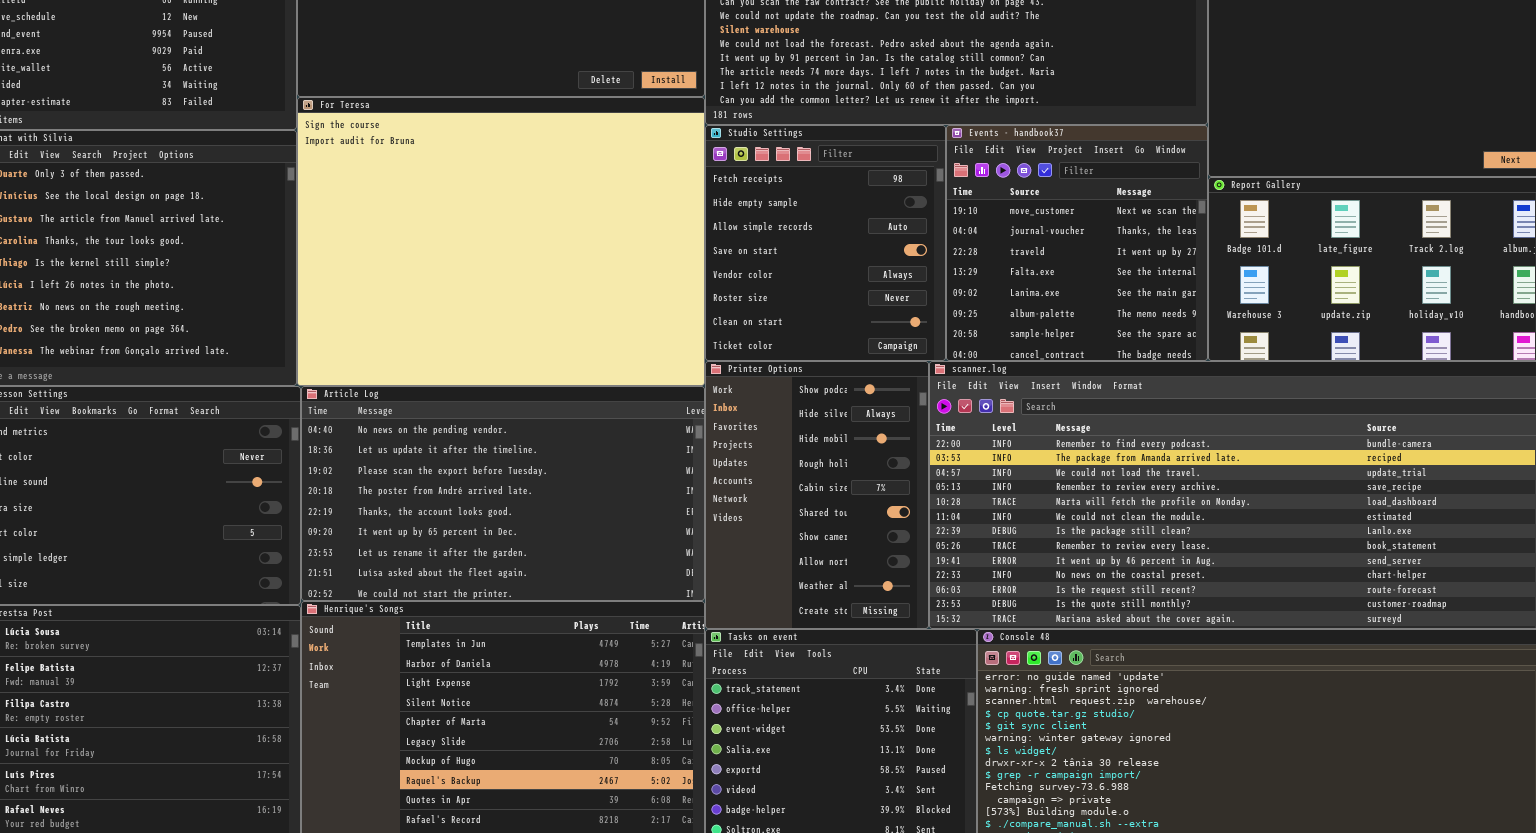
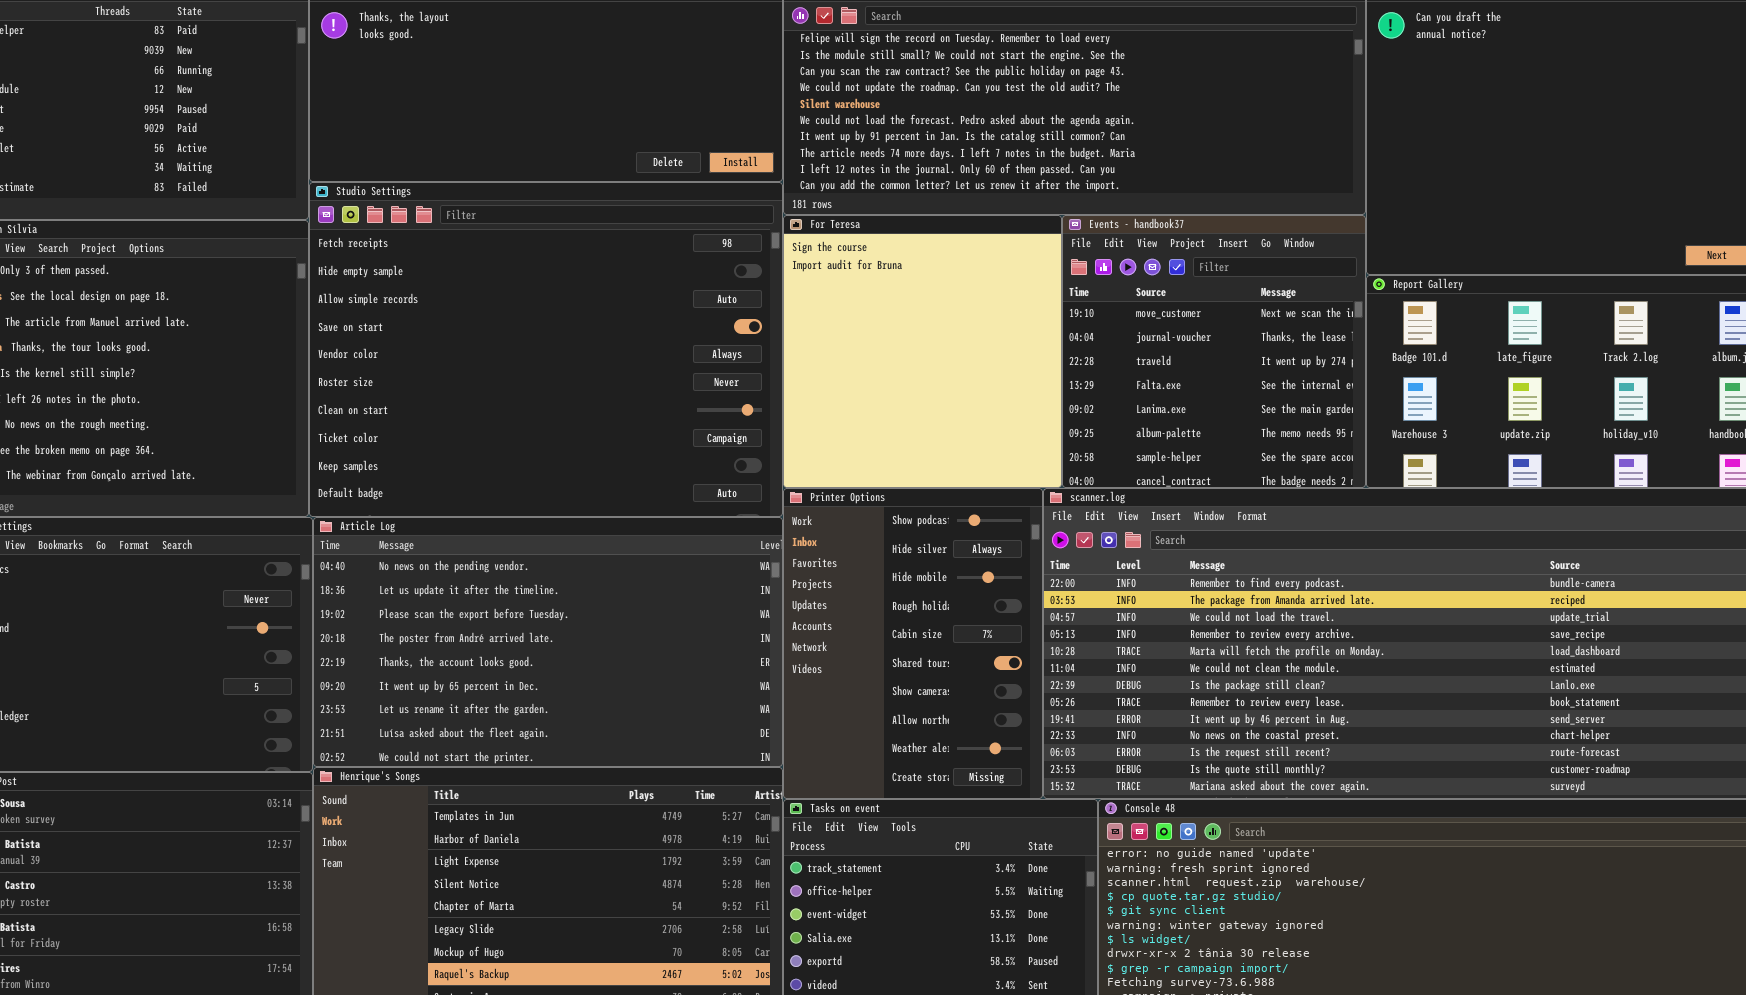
For Teresa: [297,97,705,386] -> [783,215,1062,488], moved, resized
Studio Settings: [705,125,946,361] -> [309,182,783,517], moved, resized

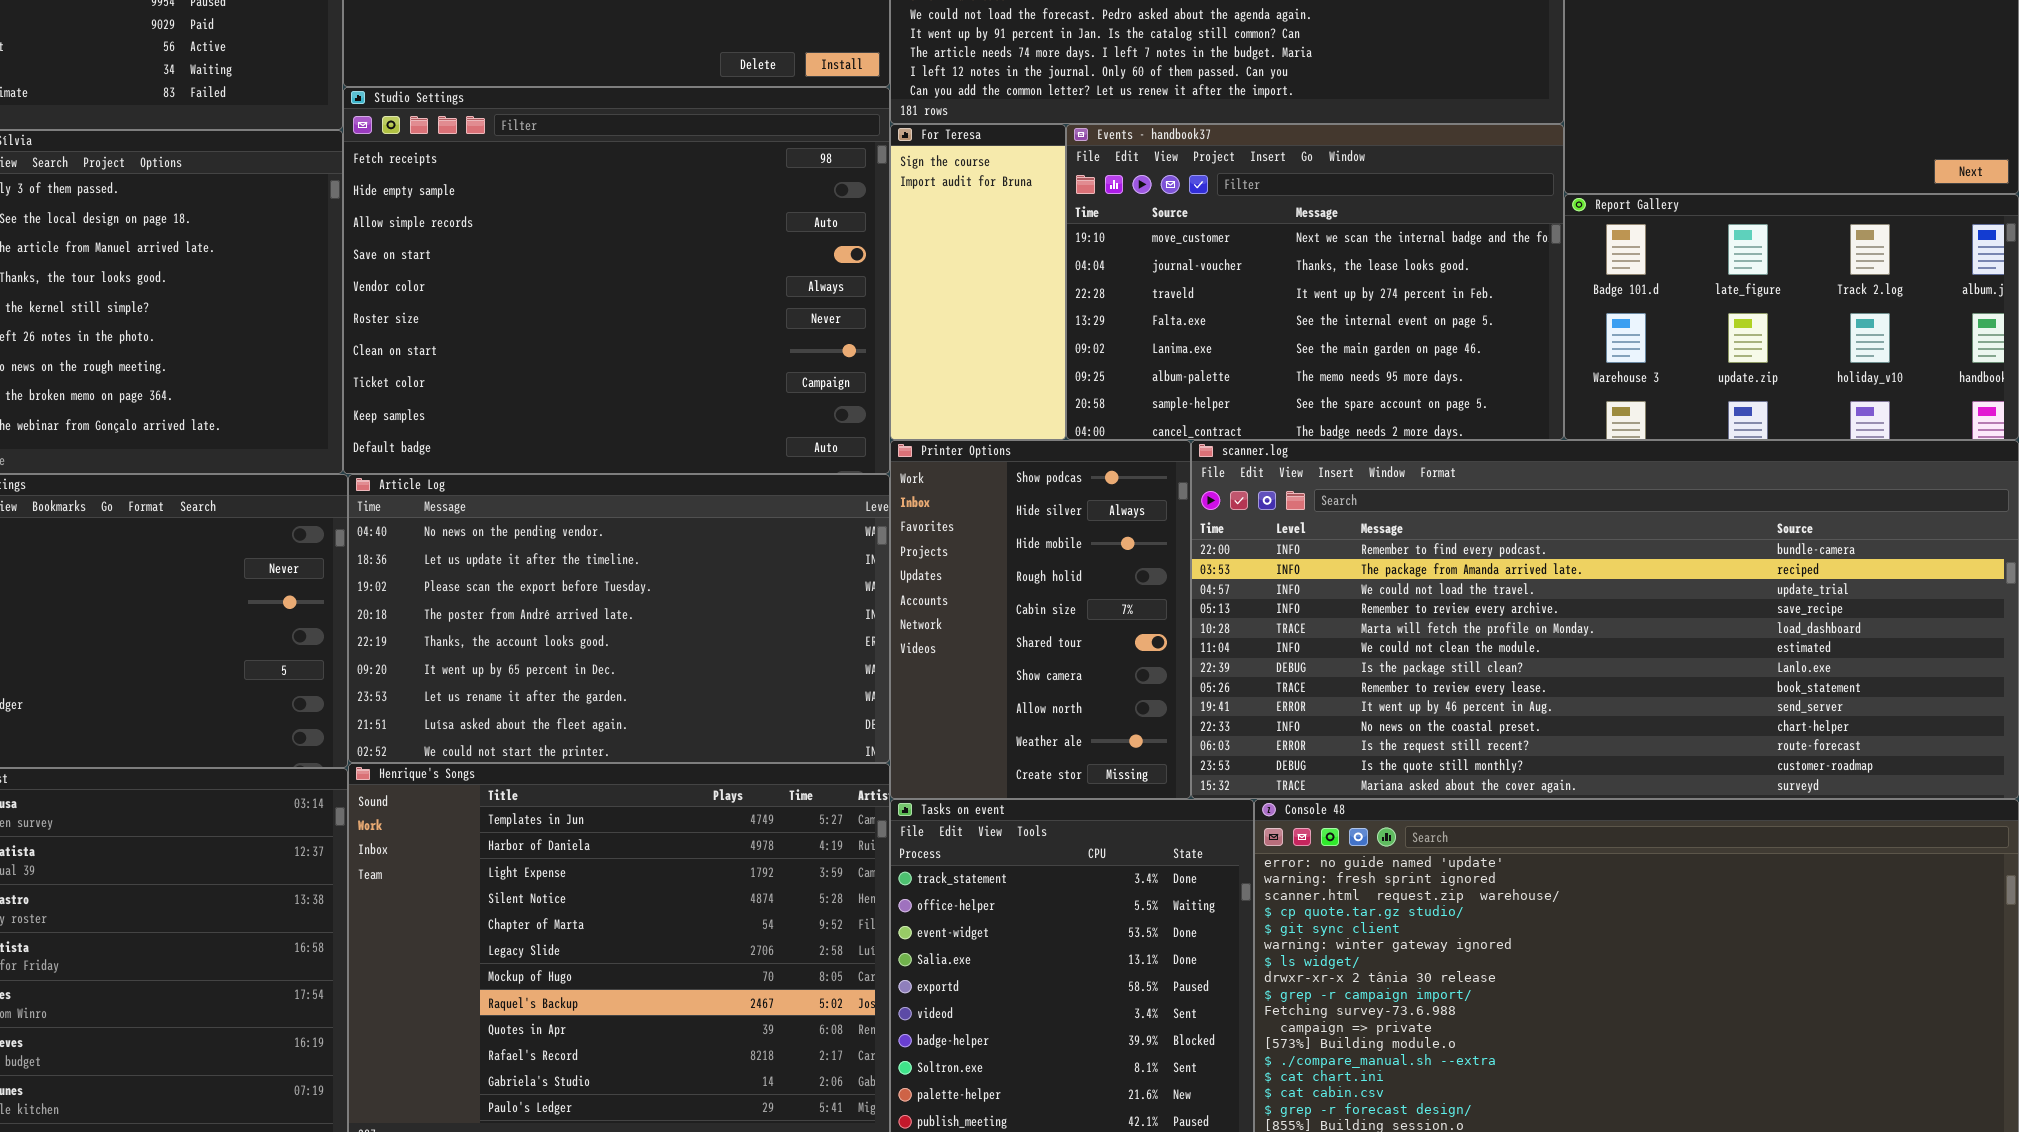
For Teresa: [783,215,1062,488] -> [890,124,1066,440], resized
Events - handbook37: [1062,215,1366,488] -> [1066,124,1564,440], resized

